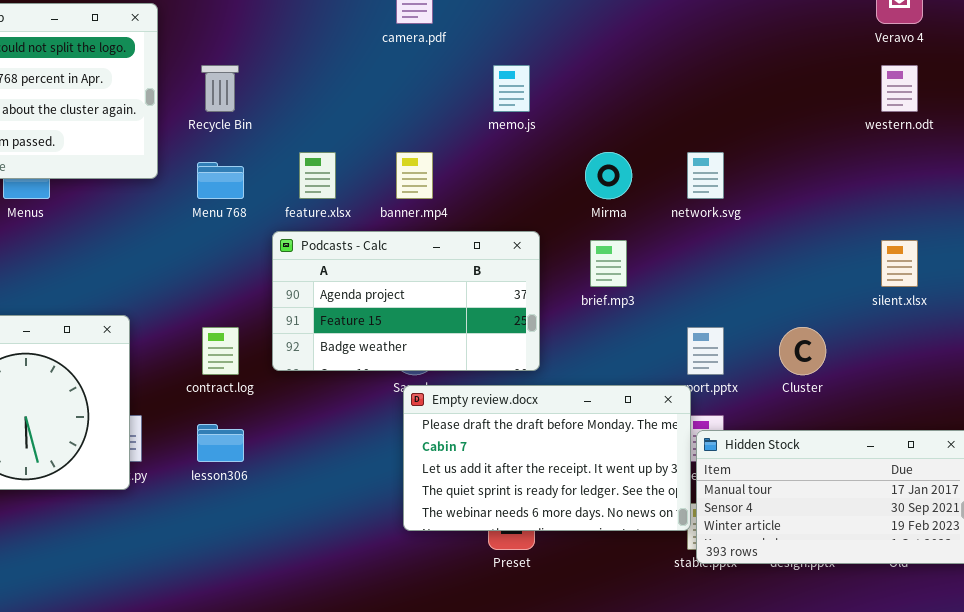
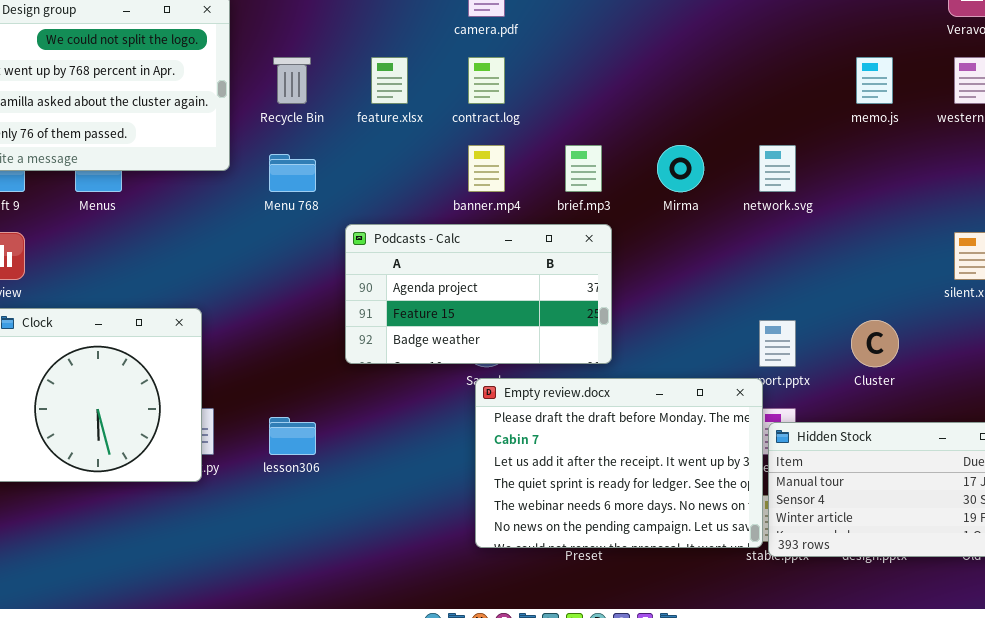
memo.js: [493,65,530,112] -> [856,57,893,104], moved
feature.xlsx: [299,152,336,199] -> [371,57,408,104], moved
brief.mp3: [590,240,627,287] -> [565,145,602,192], moved
contract.log: [202,327,239,375] -> [468,57,505,104], moved
Empty review.docx: [403,385,691,531] -> [475,378,763,548], resized

